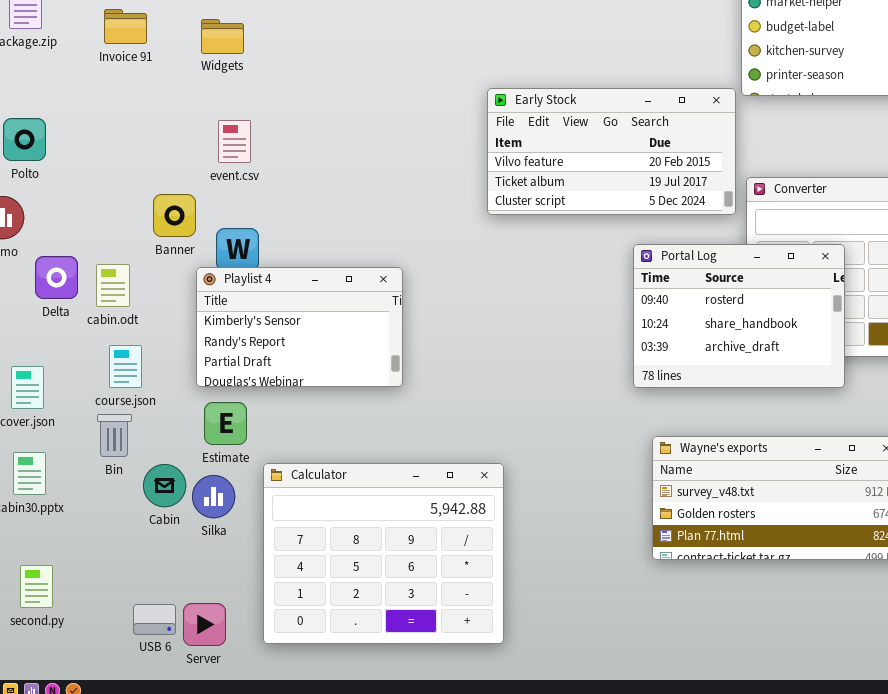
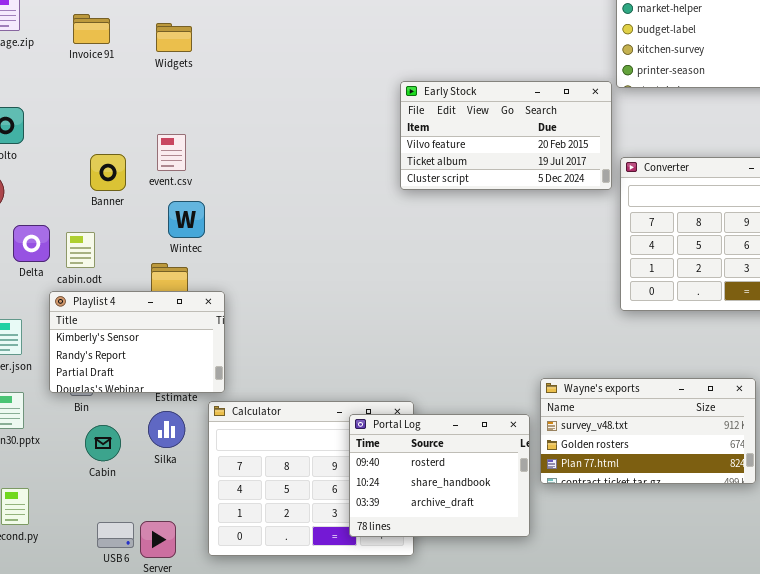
event.csv: [218,120,251,163] -> [157,134,186,171], moved
Banner: [153,194,196,237] -> [90,154,126,191], moved
Portal Log: [633,244,845,388] -> [349,414,530,537], moved
Playlist 4: [196,267,403,387] -> [49,291,225,393], moved
Cabin: [143,464,186,507] -> [85,425,121,461], moved

